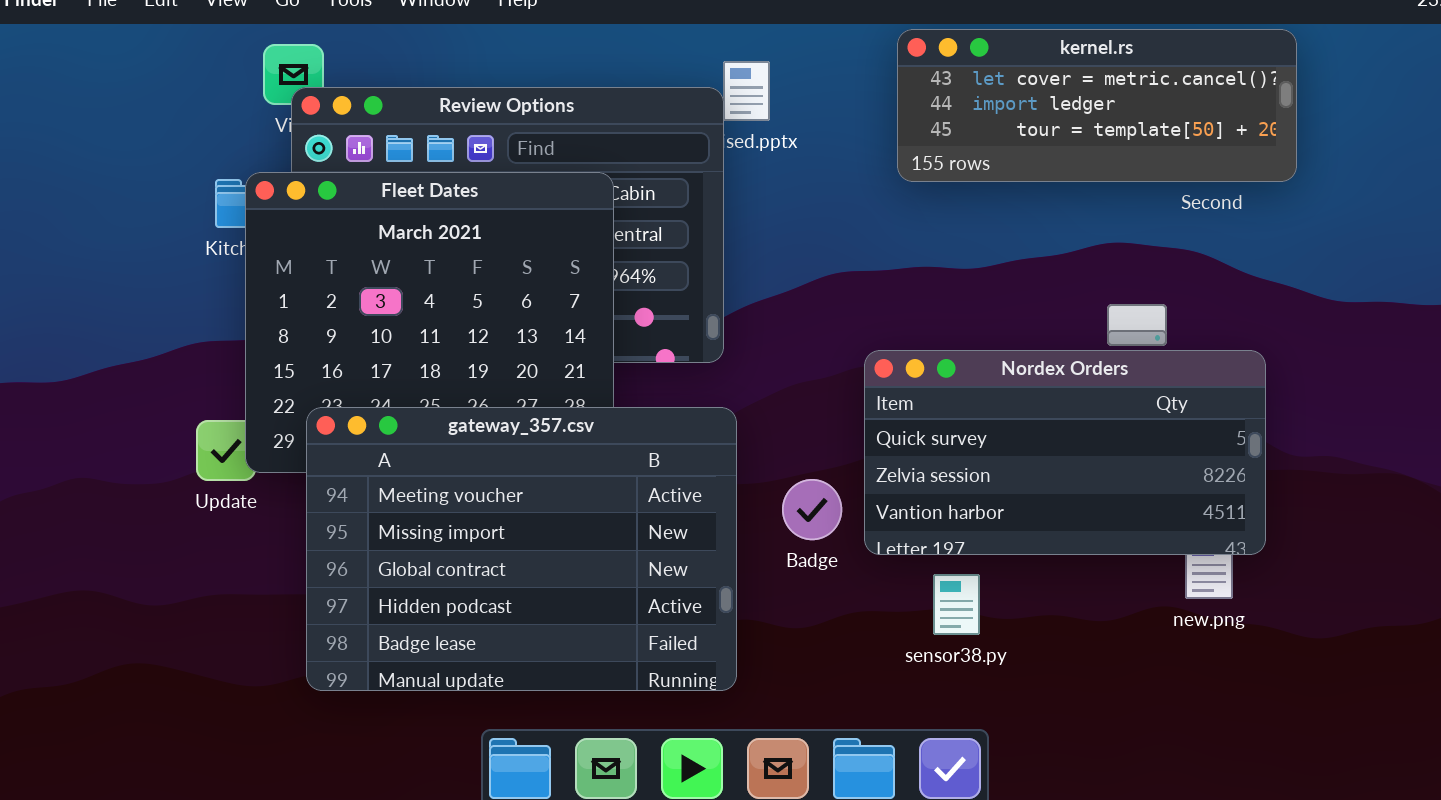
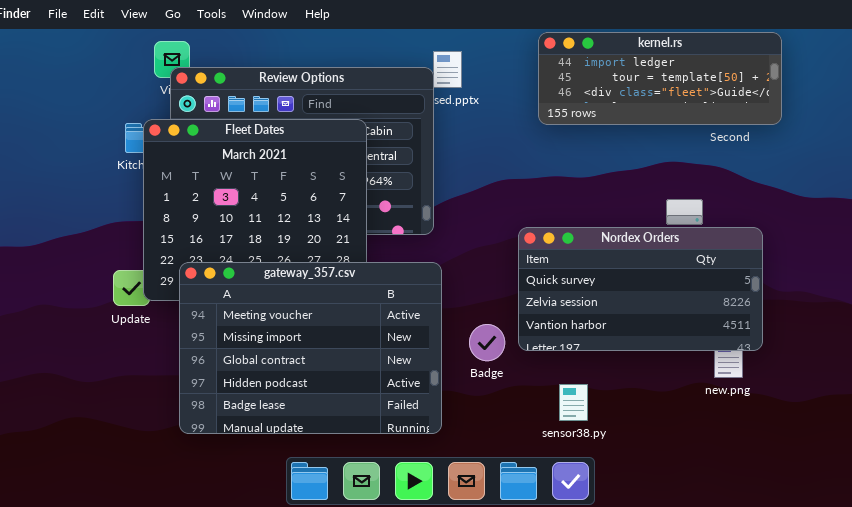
kernel.rs: [897,29,1297,182] -> [538,32,782,125], scrolled down 1 row
Badge: [782,479,842,540] -> [469,324,505,361], moved
sensor38.py: [933,574,980,635] -> [559,384,588,421], moved

